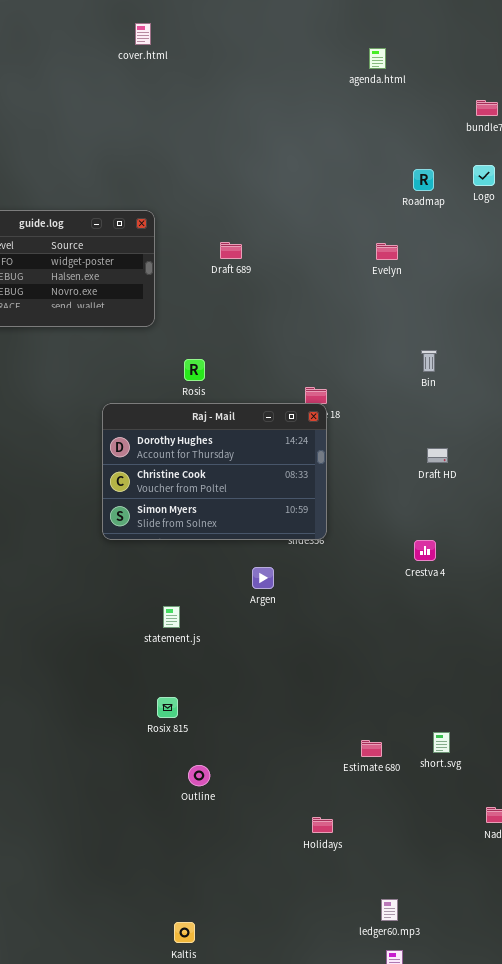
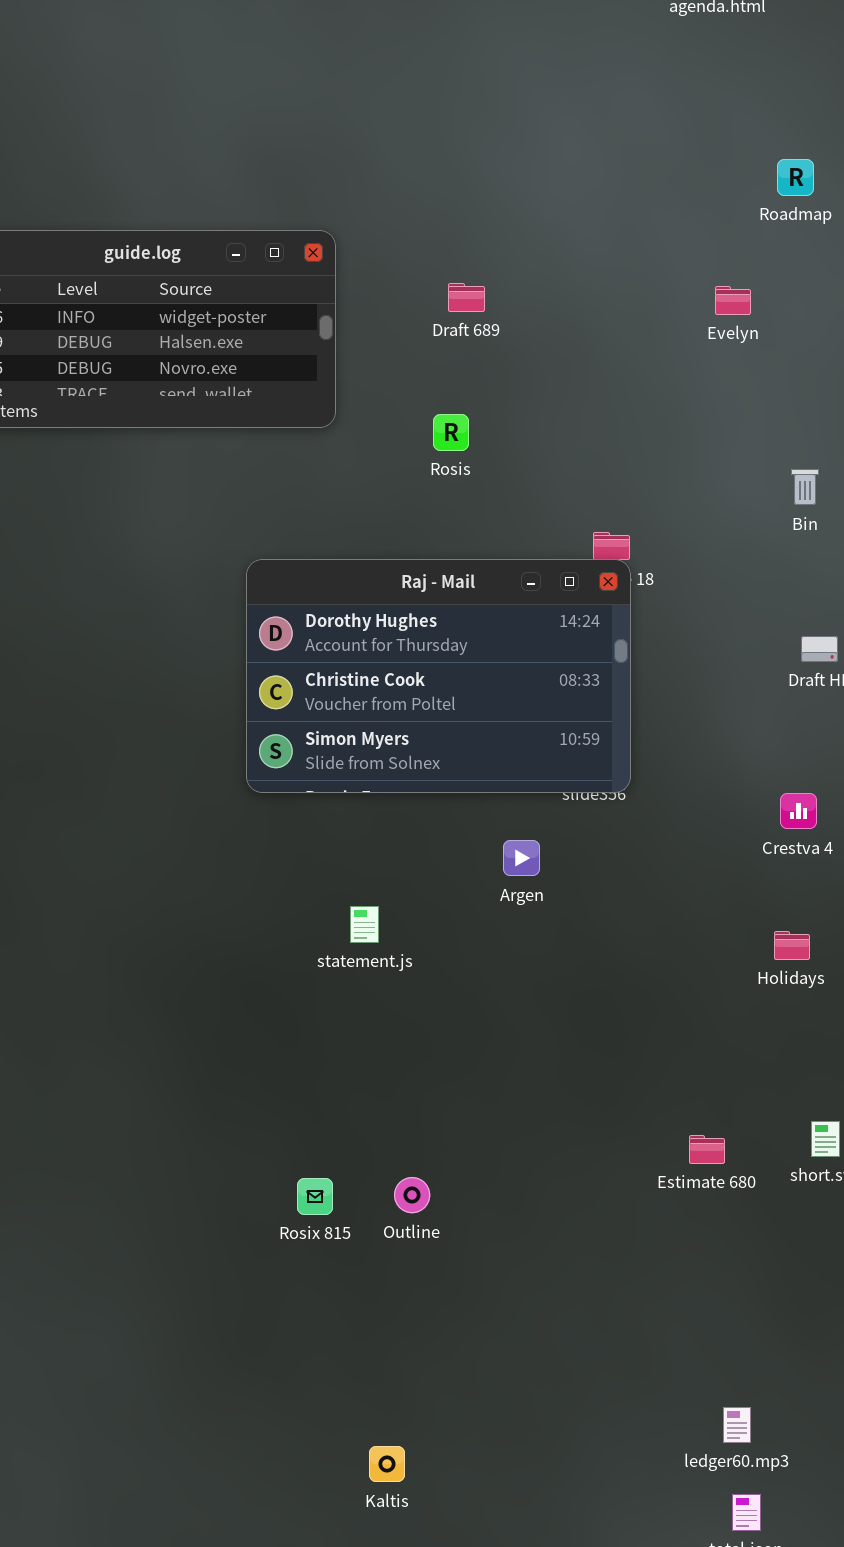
Rosis: [184,359,205,381] -> [433,414,469,451], moved
Rosix 815: [157,697,178,718] -> [297,1178,333,1215], moved
Holidays: [312,817,333,833] -> [774,931,810,960], moved

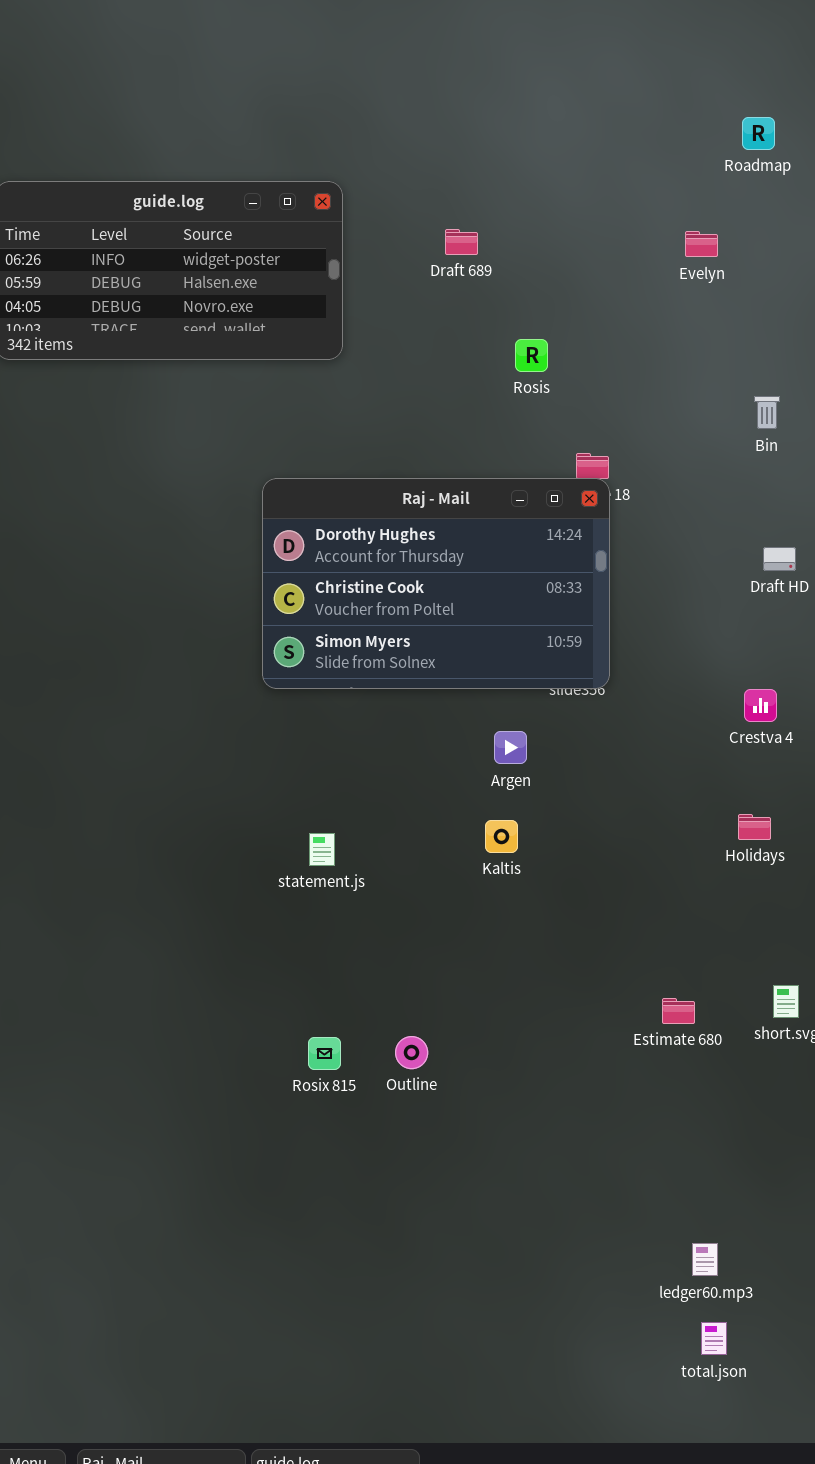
Rosis: [433,414,469,451] -> [515,339,548,372], moved
statement.js: [350,906,379,943] -> [309,833,335,866], moved
Kaltis: [369,1446,405,1482] -> [485,820,518,853], moved

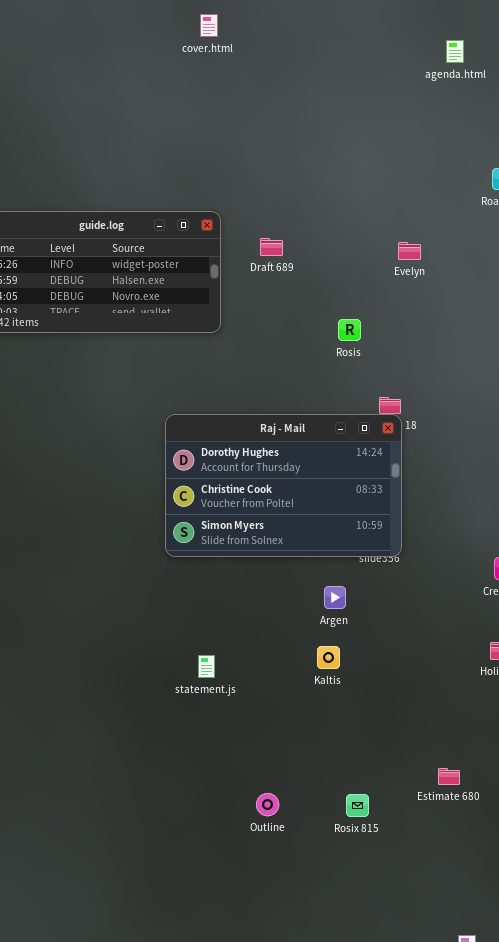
Draft 689: [445,229,478,255] -> [260,238,283,256], moved
Evelyn: [685,231,718,257] -> [398,242,421,260], moved
Rosix 815: [308,1037,341,1070] -> [346,794,369,817], moved

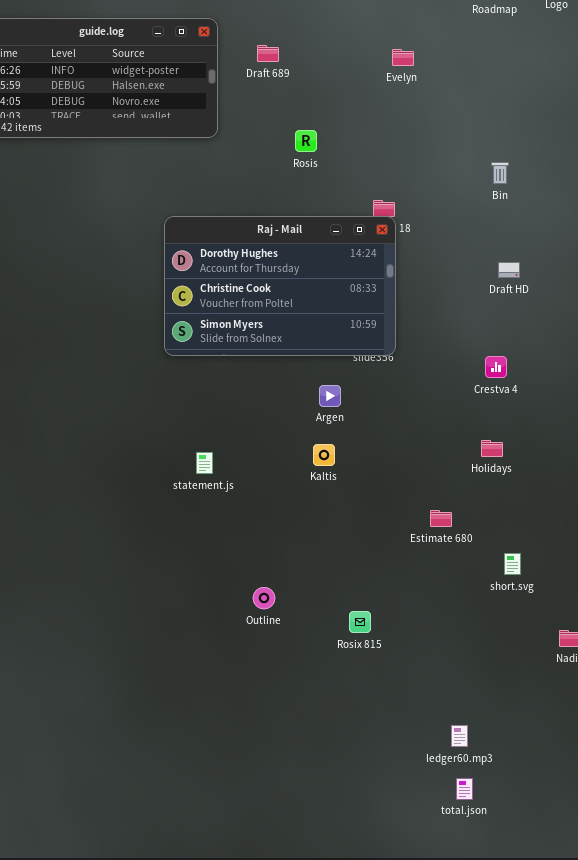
Rosis: [338,319,361,341] -> [295,130,317,152], moved
Estimate 680: [438,768,460,785] -> [430,510,452,527], moved
Rosix 815: [346,794,369,817] -> [349,611,371,633], moved

